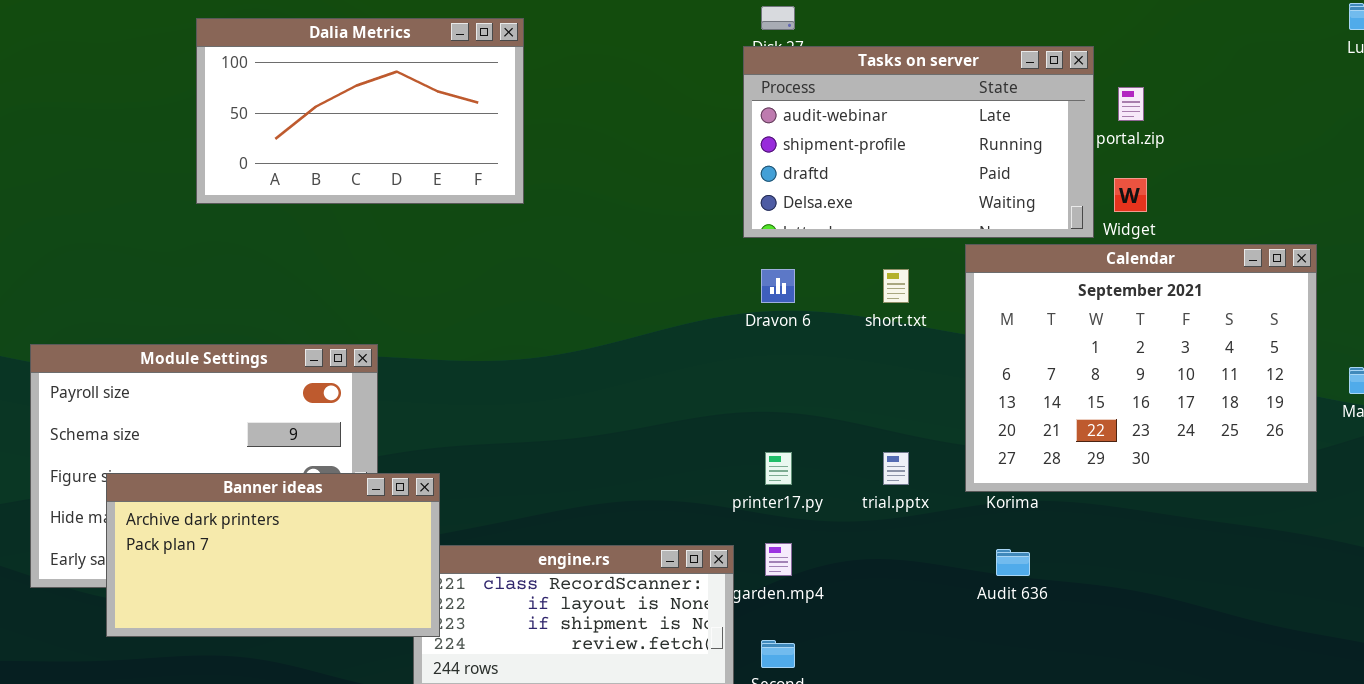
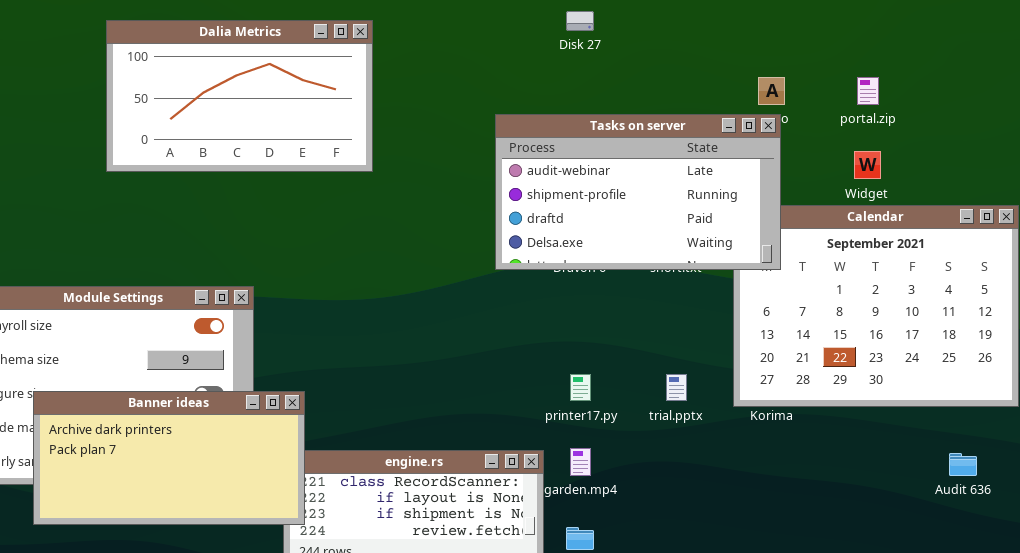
Tasks on server: [743,46,1094,238] -> [495,114,781,270], moved
Audit 636: [996,549,1030,576] -> [949,453,977,476], moved

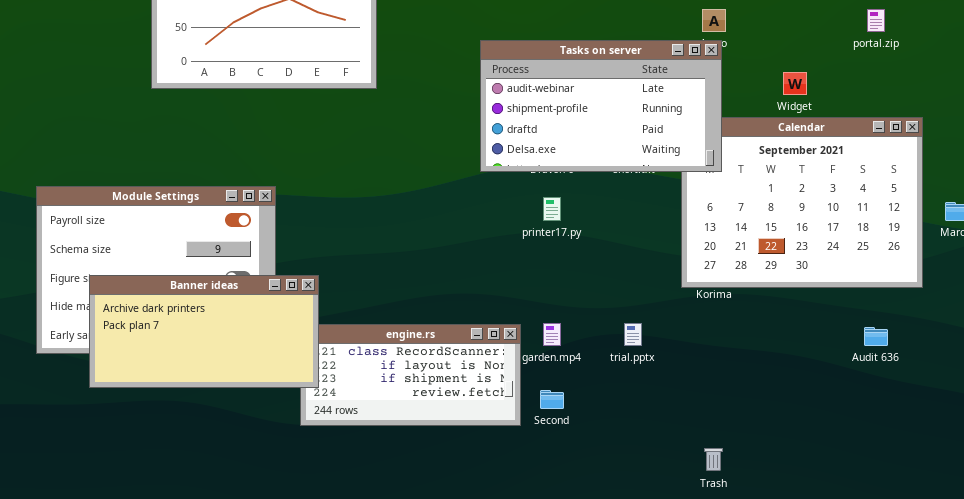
portal.zip: [857,77,879,105] -> [867,9,885,32], moved
printer17.py: [570,374,591,401] -> [543,197,561,221], moved
trial.pptx: [666,374,687,401] -> [624,323,642,346], moved

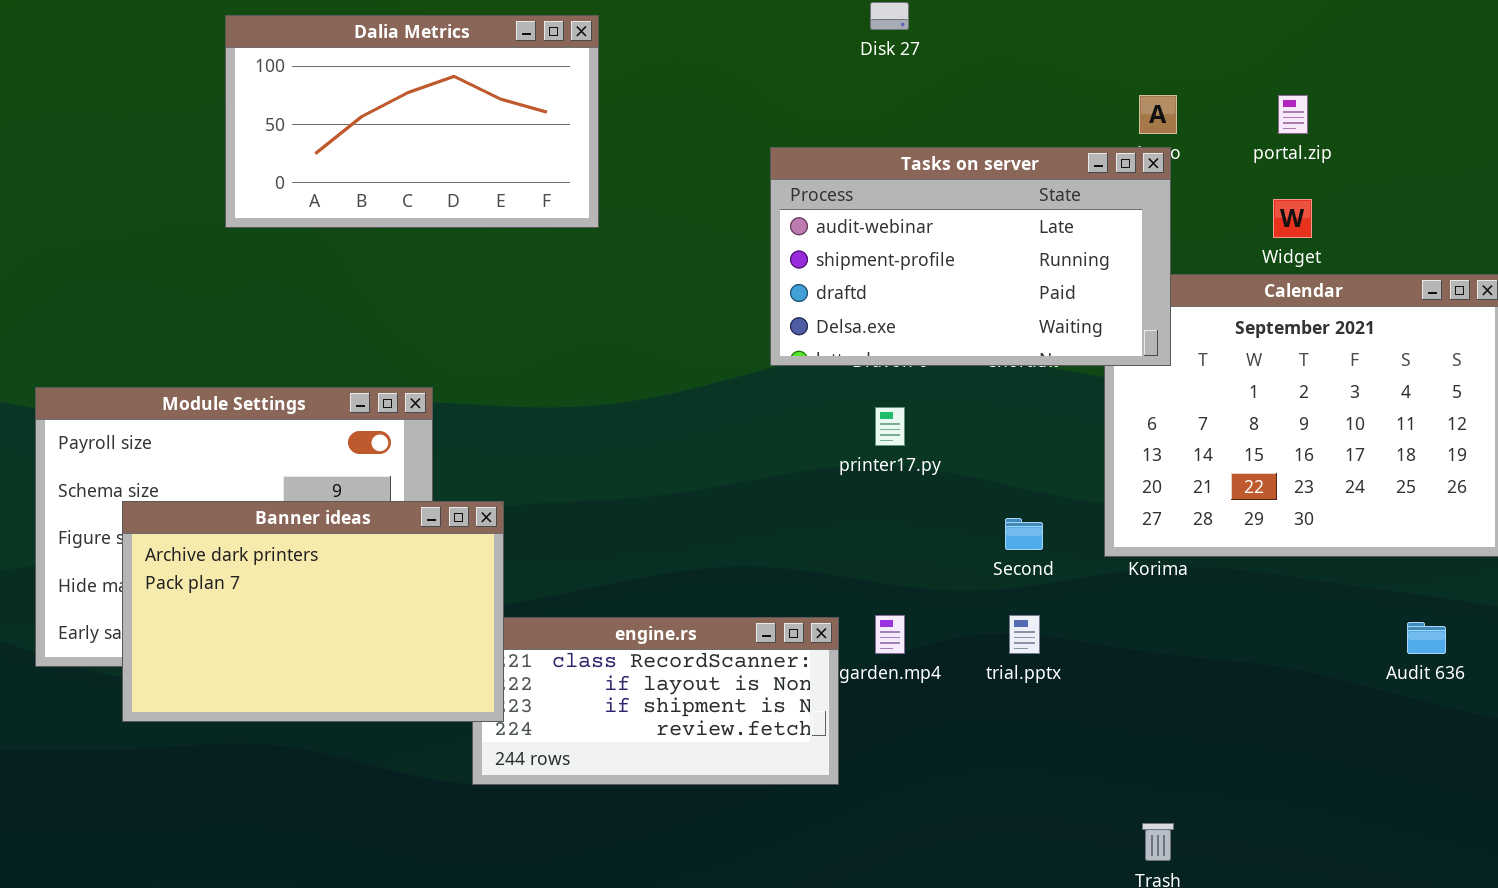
portal.zip: [867,9,885,32] -> [1278,95,1308,134], moved
Banner ideas: [89,275,319,388] -> [122,501,504,722], resized
Second: [540,390,564,409] -> [1005,518,1043,550], moved

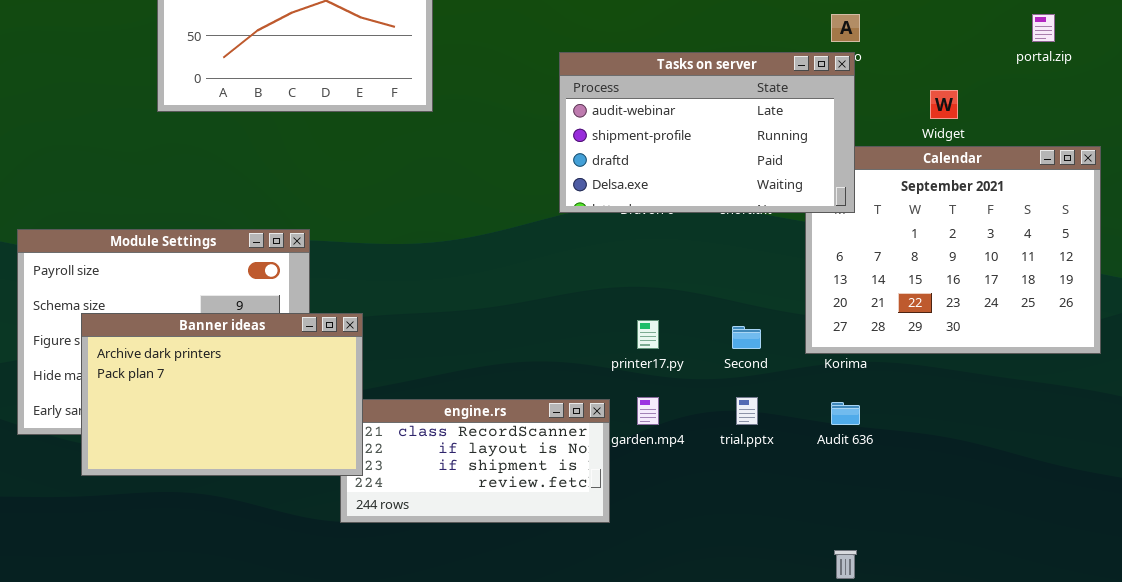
portal.zip: [1278,95,1308,134] -> [1032,14,1055,42], moved
printer17.py: [875,407,905,446] -> [637,320,659,349], moved
Audit 636: [1407,622,1446,654] -> [831,402,860,425], moved

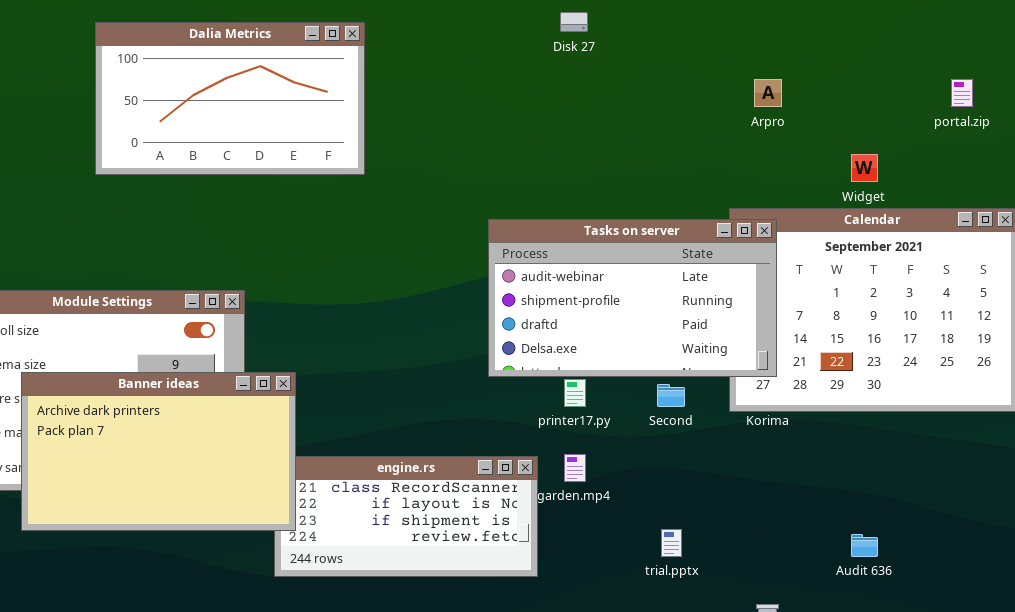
Tasks on server: [559,52,855,213] -> [488,219,777,377], moved
trial.pptx: [736,397,758,425] -> [661,529,682,557], moved
Audit 636: [831,402,860,425] -> [851,534,878,557], moved

